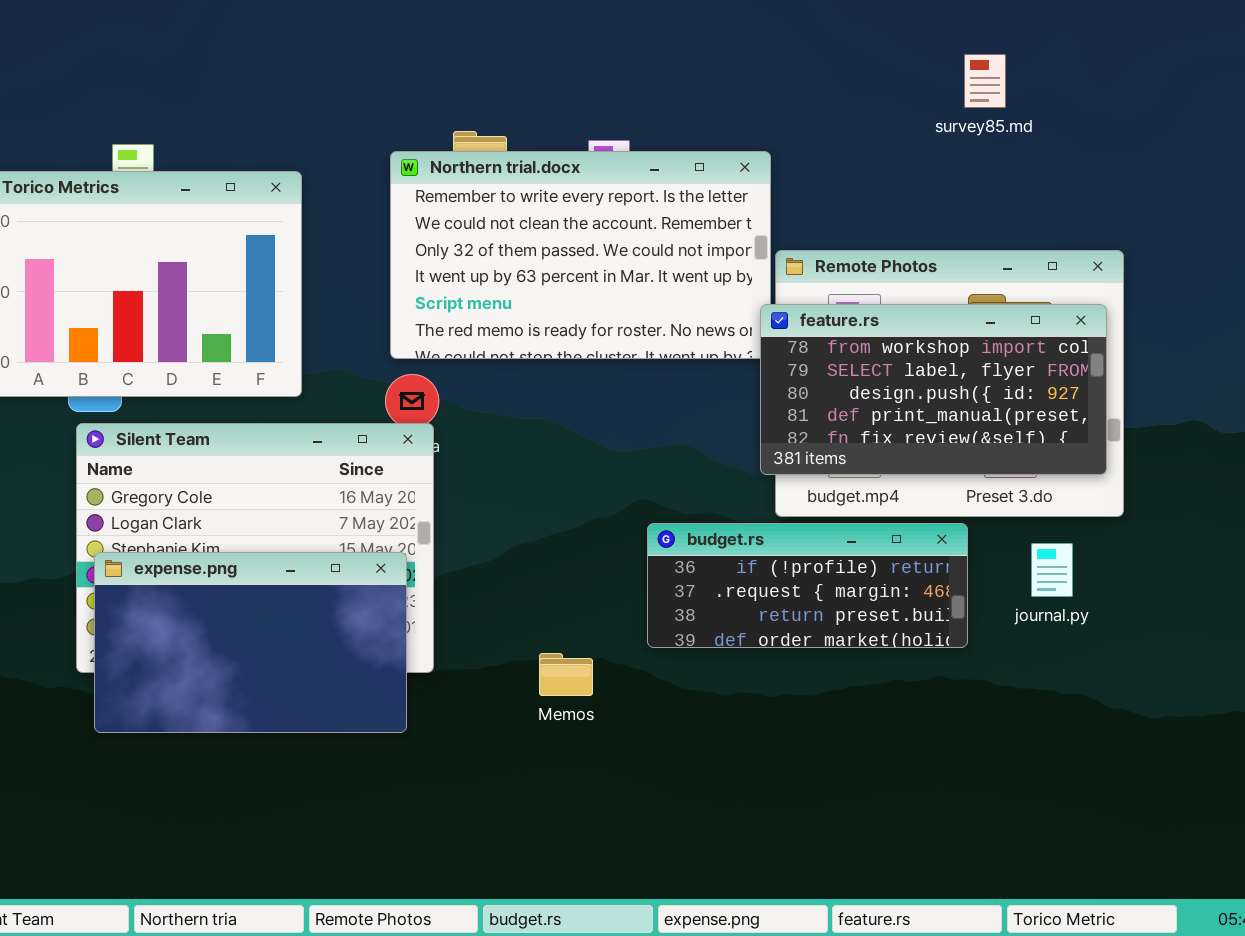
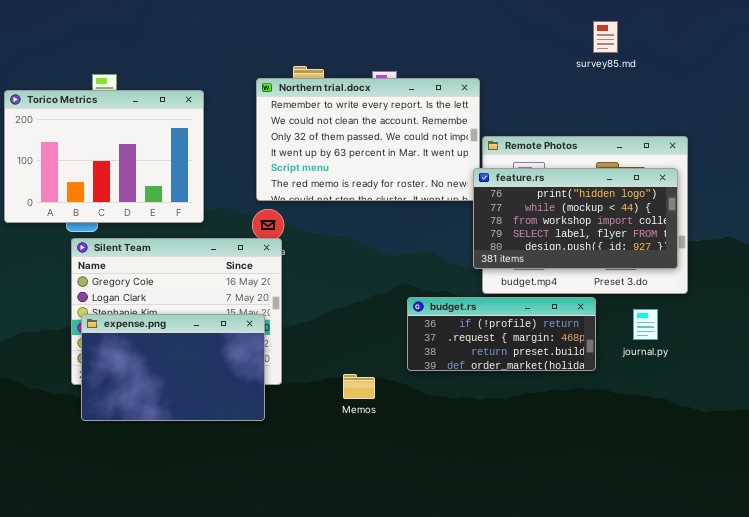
feature.rs: [760,304,1107,475] -> [473,168,678,269], scrolled up 2 rows

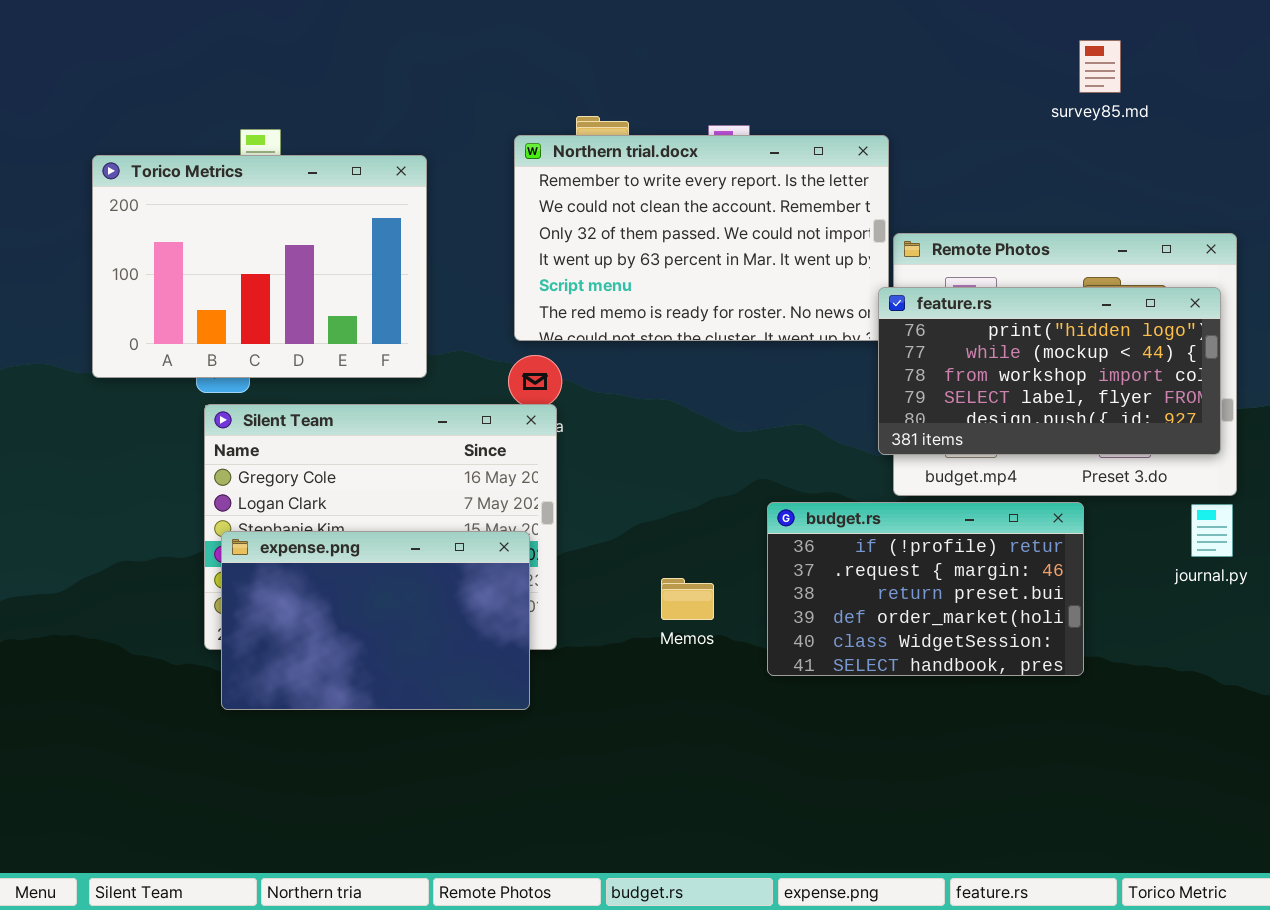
budget.rs: [407,297,596,371] -> [767,502,1084,676], resized
journal.py: [633,309,658,340] -> [1191,504,1233,557], moved
Memos: [343,374,375,399] -> [661,578,714,620], moved

